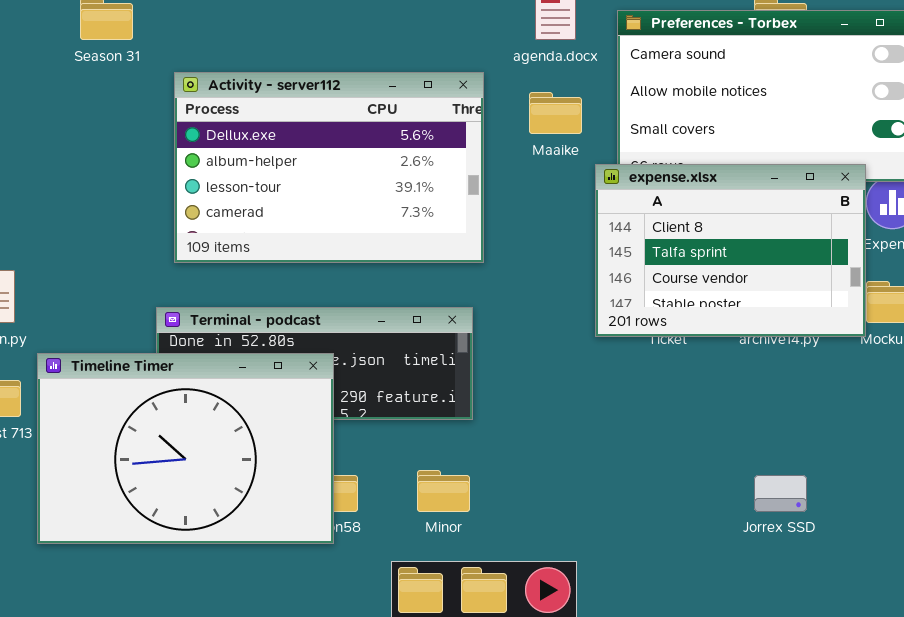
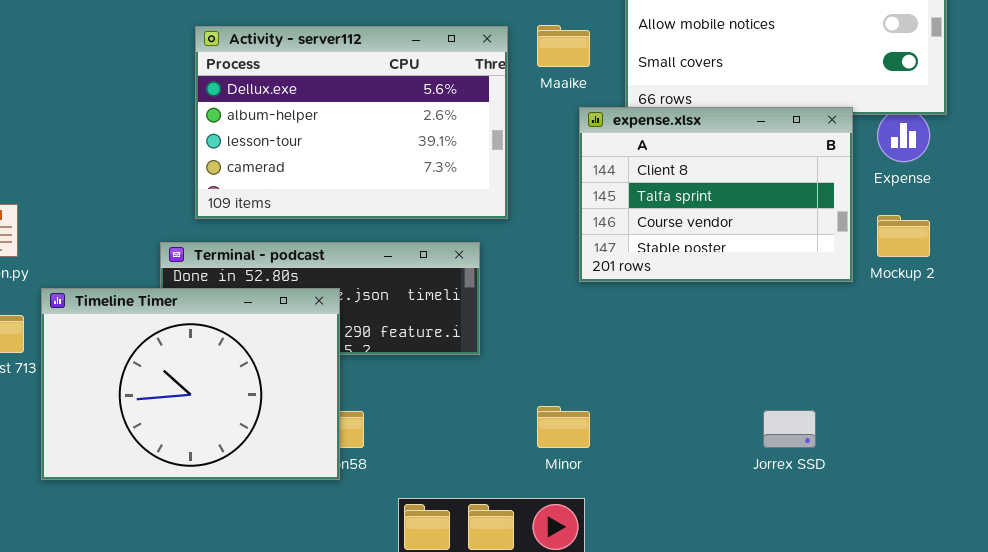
Activity - server112: [174,72,484,263] -> [195,26,508,219], moved
expense.xlsx: [595,164,866,337] -> [579,107,853,282], moved
Minor: [417,470,470,512] -> [537,406,590,448], moved

